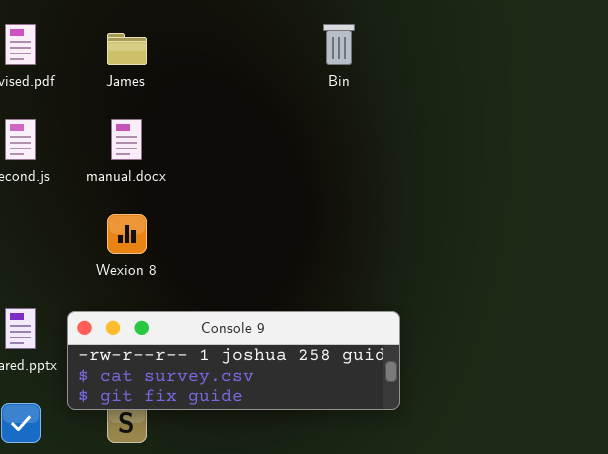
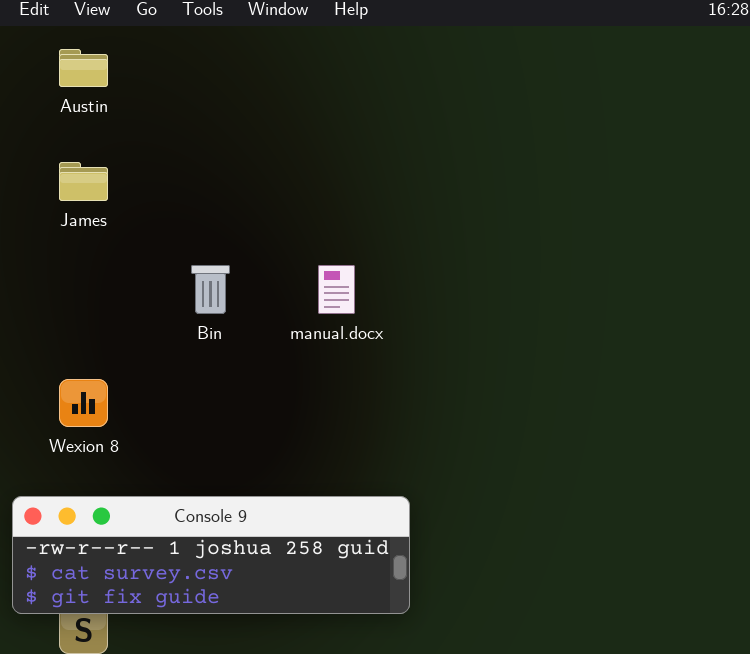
Bin: [323,24,355,65] -> [191,265,230,314], moved
manual.docx: [111,119,142,160] -> [318,265,355,314], moved

